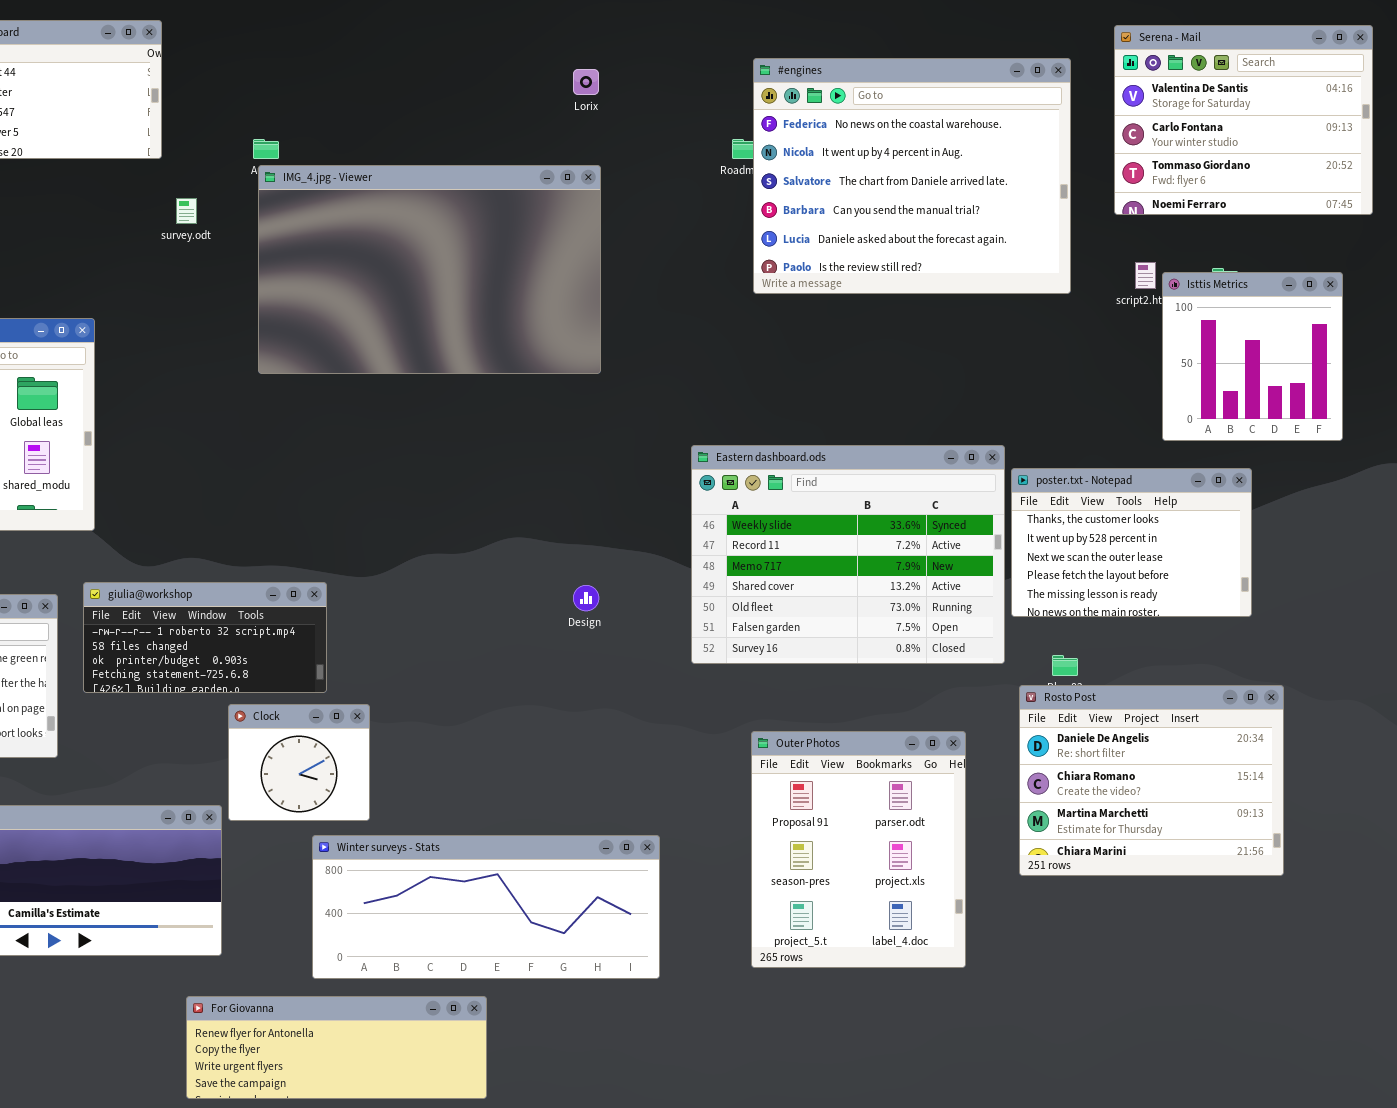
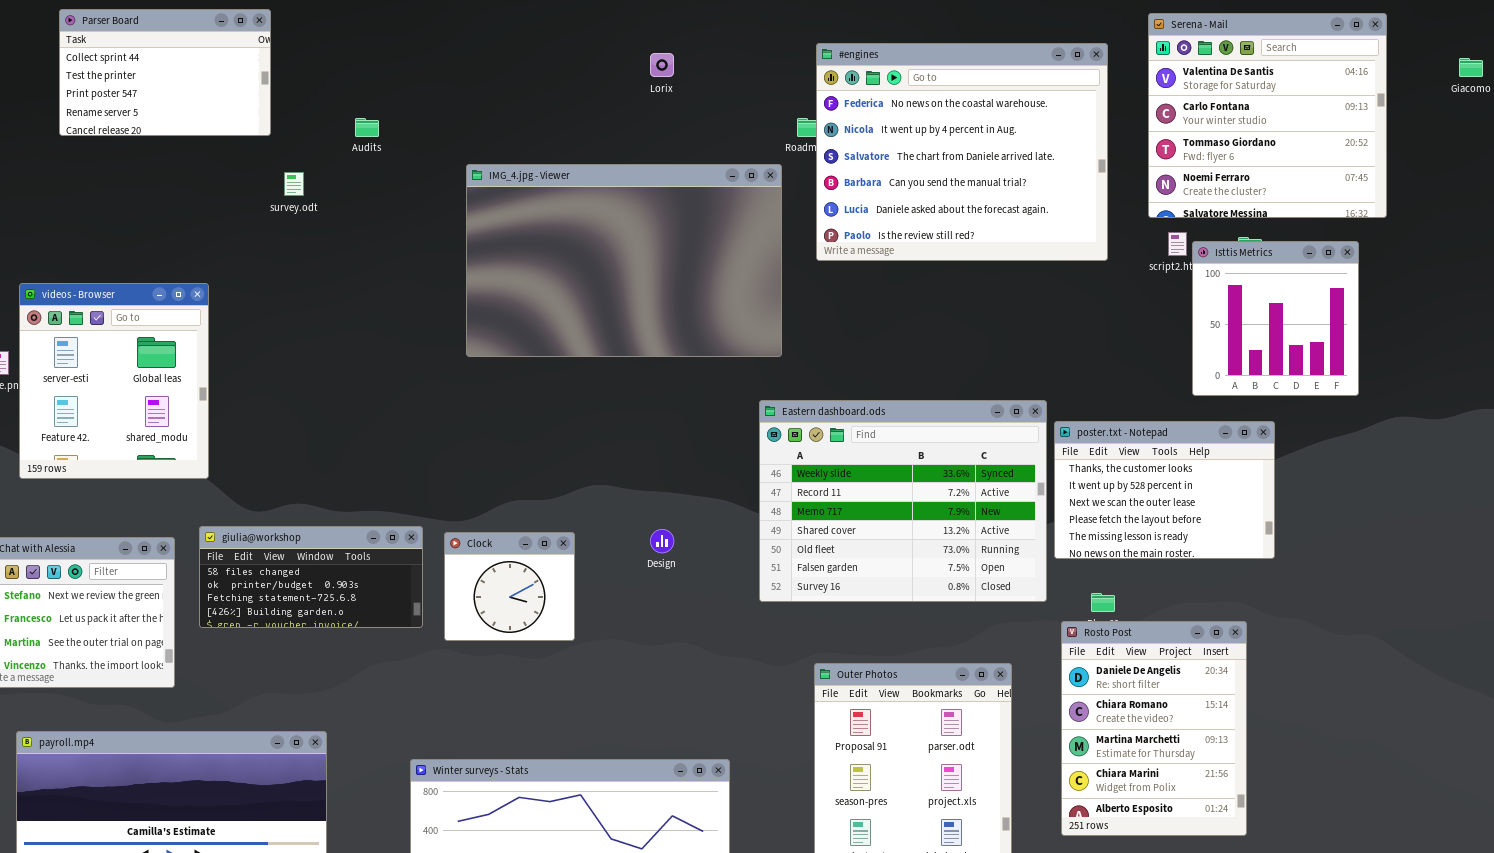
Serena - Mail: [1114,25,1373,215] -> [1148,13,1387,218], resized
IMG_4.jpg - Viewer: [258,165,601,374] -> [466,164,782,357], moved
giulia@workshop: [83,582,327,693] -> [199,526,423,628], scrolled down 1 row
Rosto Post: [1019,685,1284,876] -> [1061,621,1247,836], resized
Clock: [228,704,370,821] -> [444,532,575,641], moved

